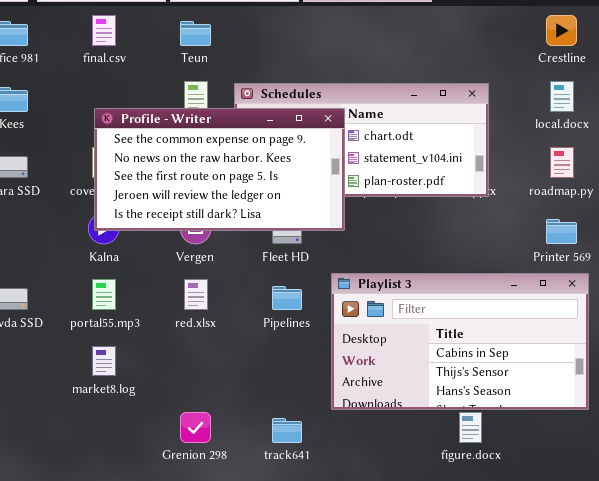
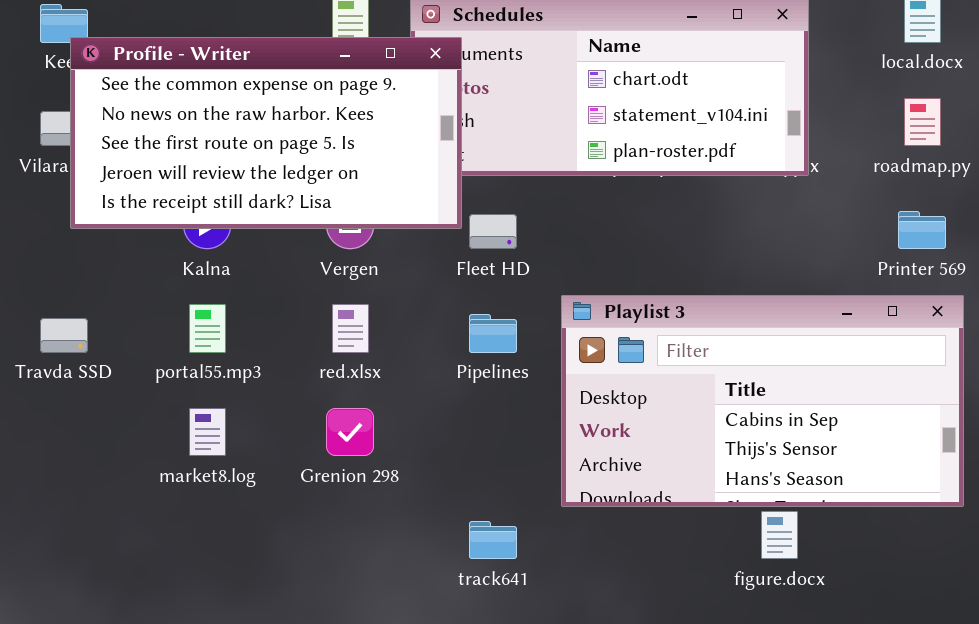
Profile - Writer: [94,108,345,231] -> [70,37,462,229], moved
Grenion 298: [180,412,211,443] -> [326,408,374,456], moved

